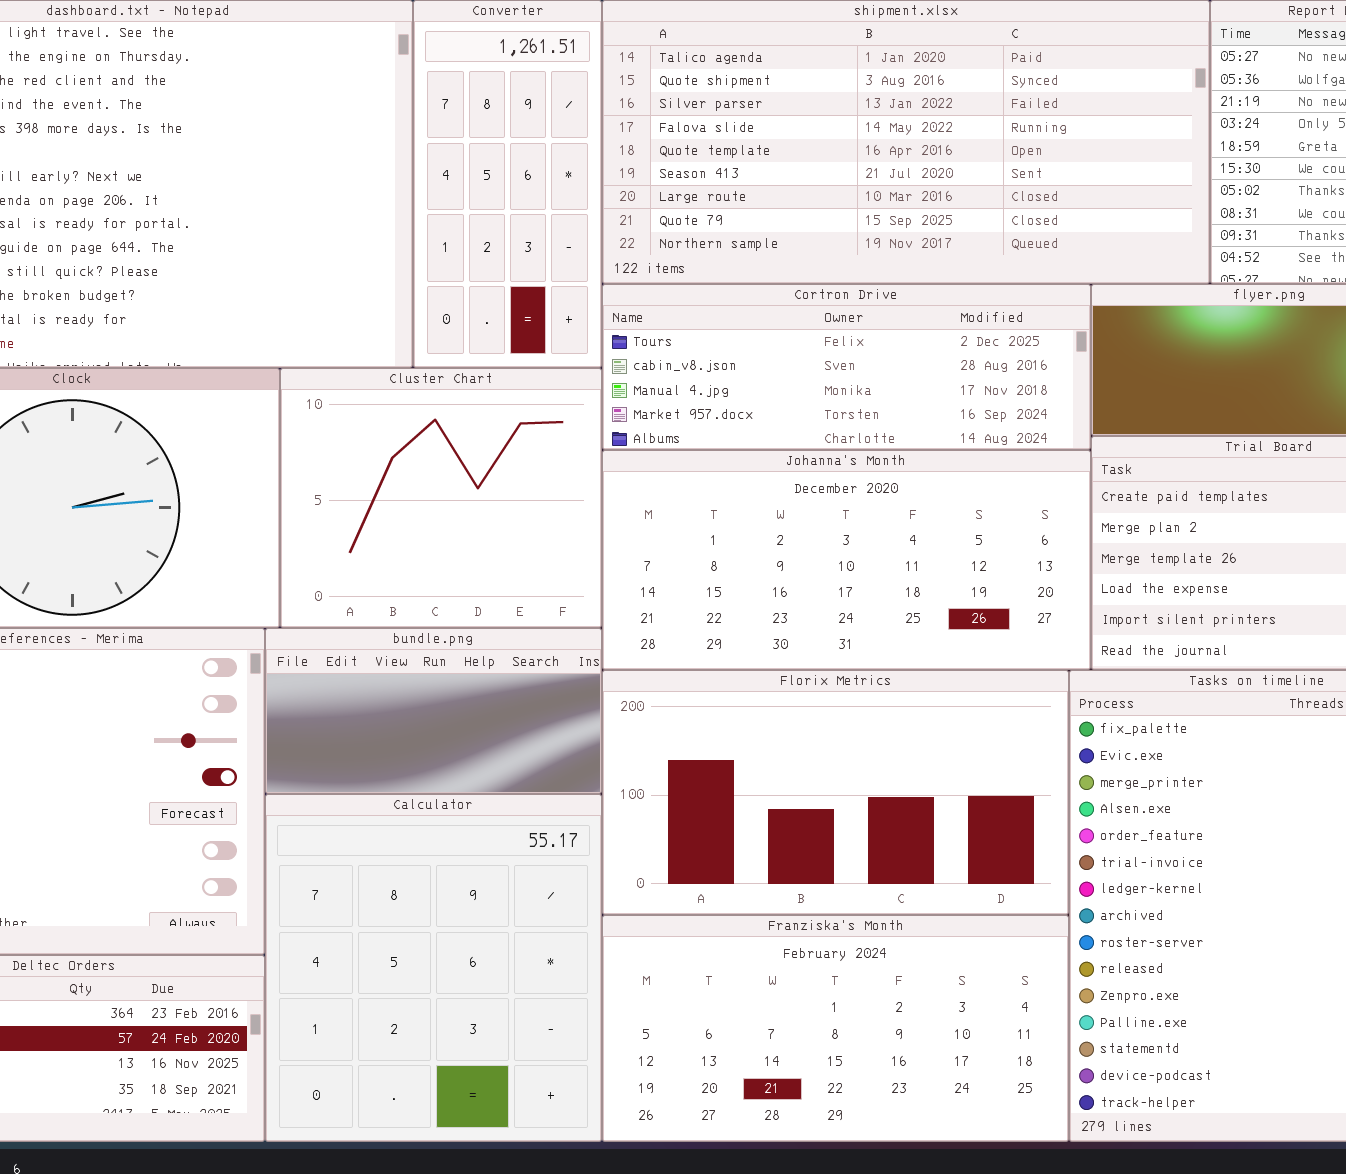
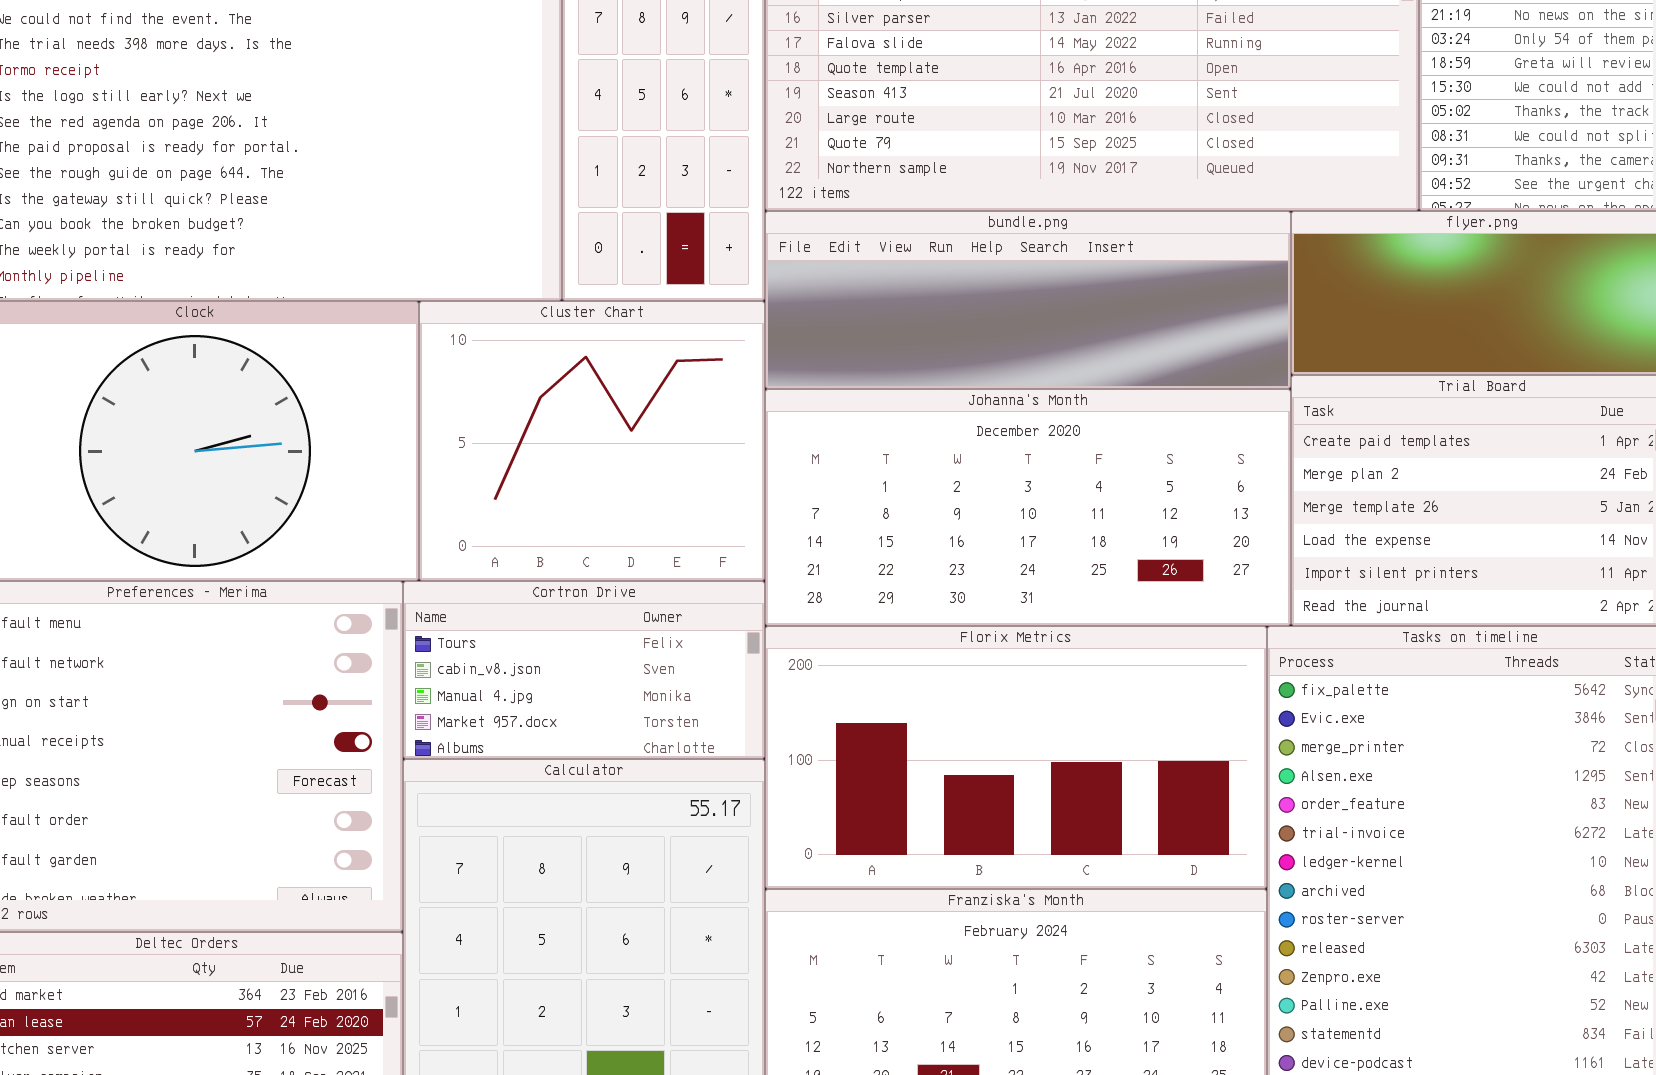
Cortron Drive: [602,284,1091,450] -> [403,581,765,759], moved, resized
bundle.png: [265,628,602,794] -> [765,211,1291,389], moved, resized

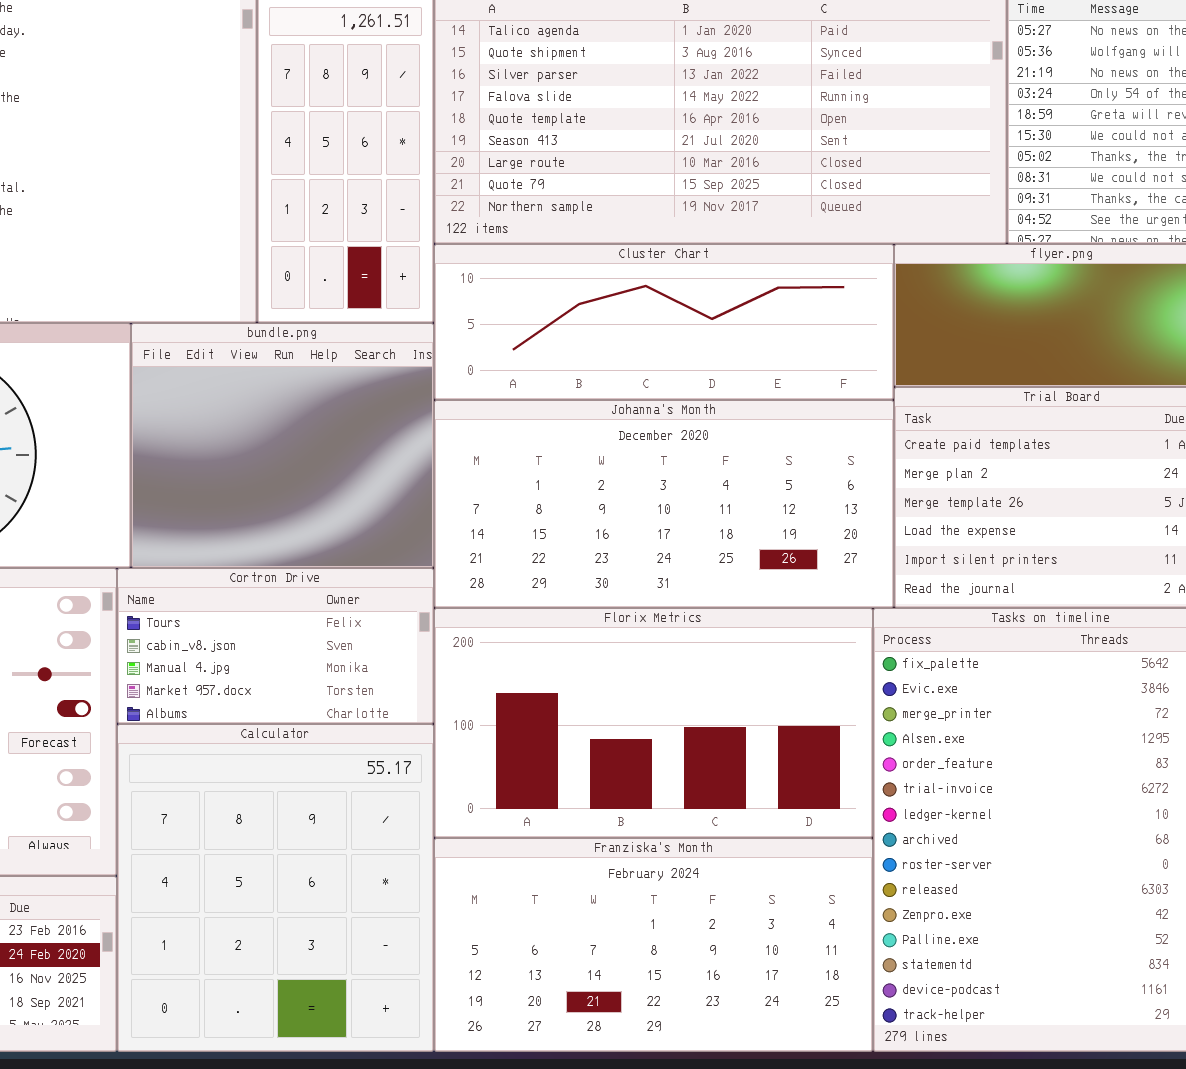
bundle.png: [765,211,1291,389] -> [131,323,434,568], moved, resized
Cluster Chart: [419,301,765,581] -> [434,244,894,400], moved, resized

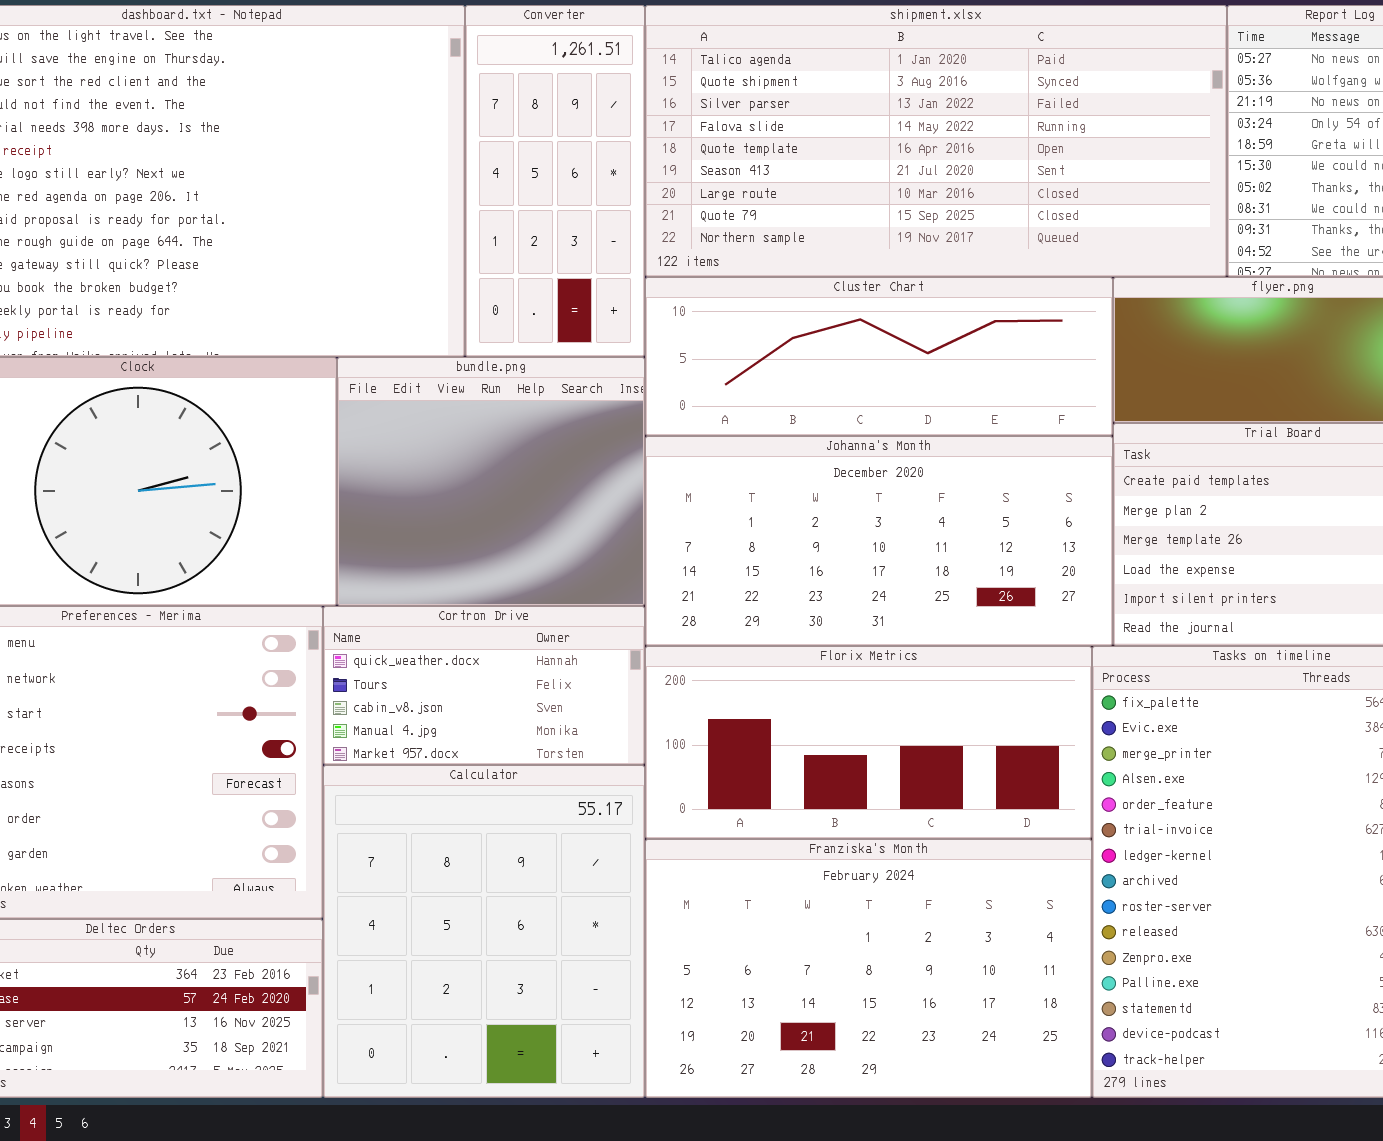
Cortron Drive: [117,568,434,724] -> [323,606,645,765], scrolled up 1 row
Florix Metrics: [434,608,873,838] -> [645,646,1092,839], resized
Franziska's Month: [434,838,873,1052] -> [645,839,1092,1098], resized

